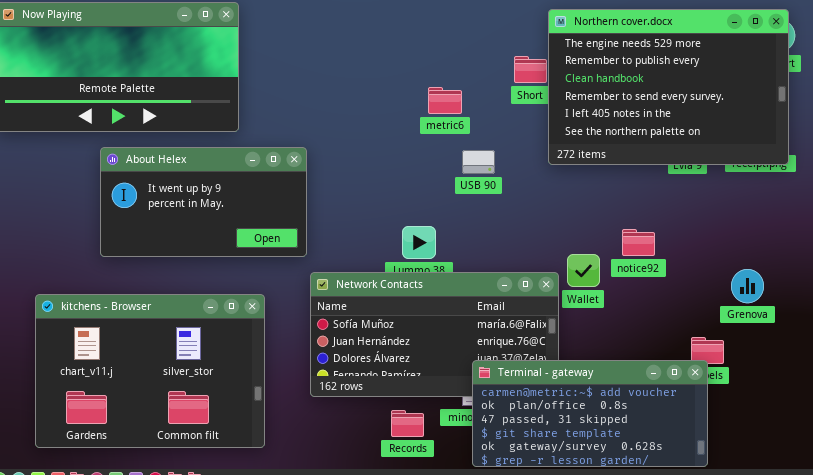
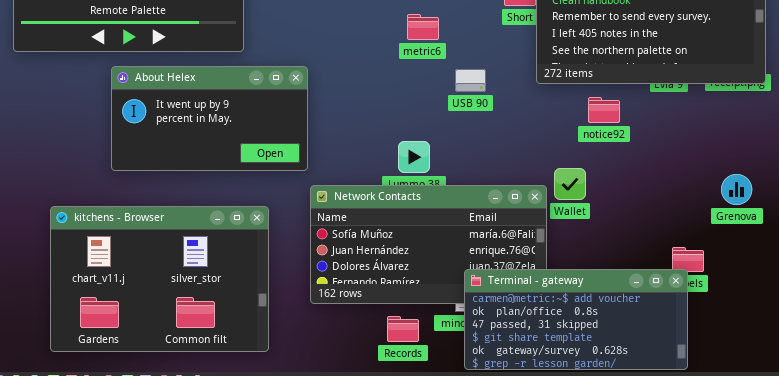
metric6: [428,87,462,114] -> [407,14,439,40], moved
notice92: [622,229,655,256] -> [588,97,620,123], moved
Grenova: [731,269,764,303] -> [721,174,752,205], moved

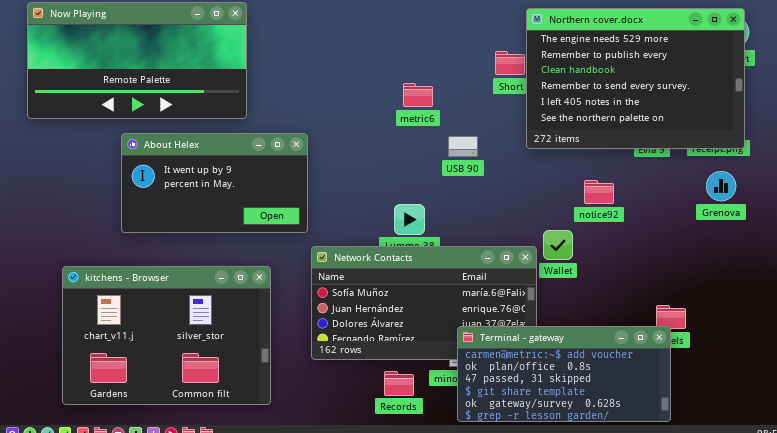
notice92: [588,97,620,123] -> [584,180,614,204], moved
Grenova: [721,174,752,205] -> [706,171,736,201], moved

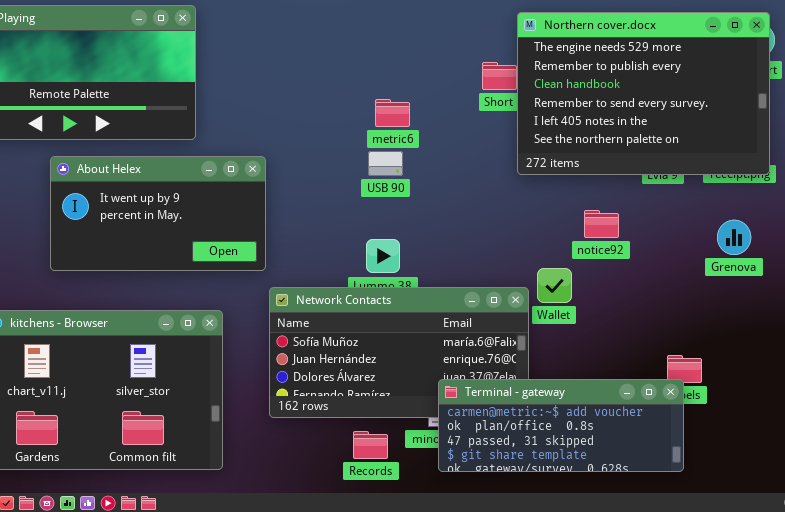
USB 90: [448,136,478,157] -> [368,151,403,176], moved
Grenova: [706,171,736,201] -> [717,220,751,255], moved
Terminal - gateway: [457,326,671,422] -> [438,379,684,472], resized

